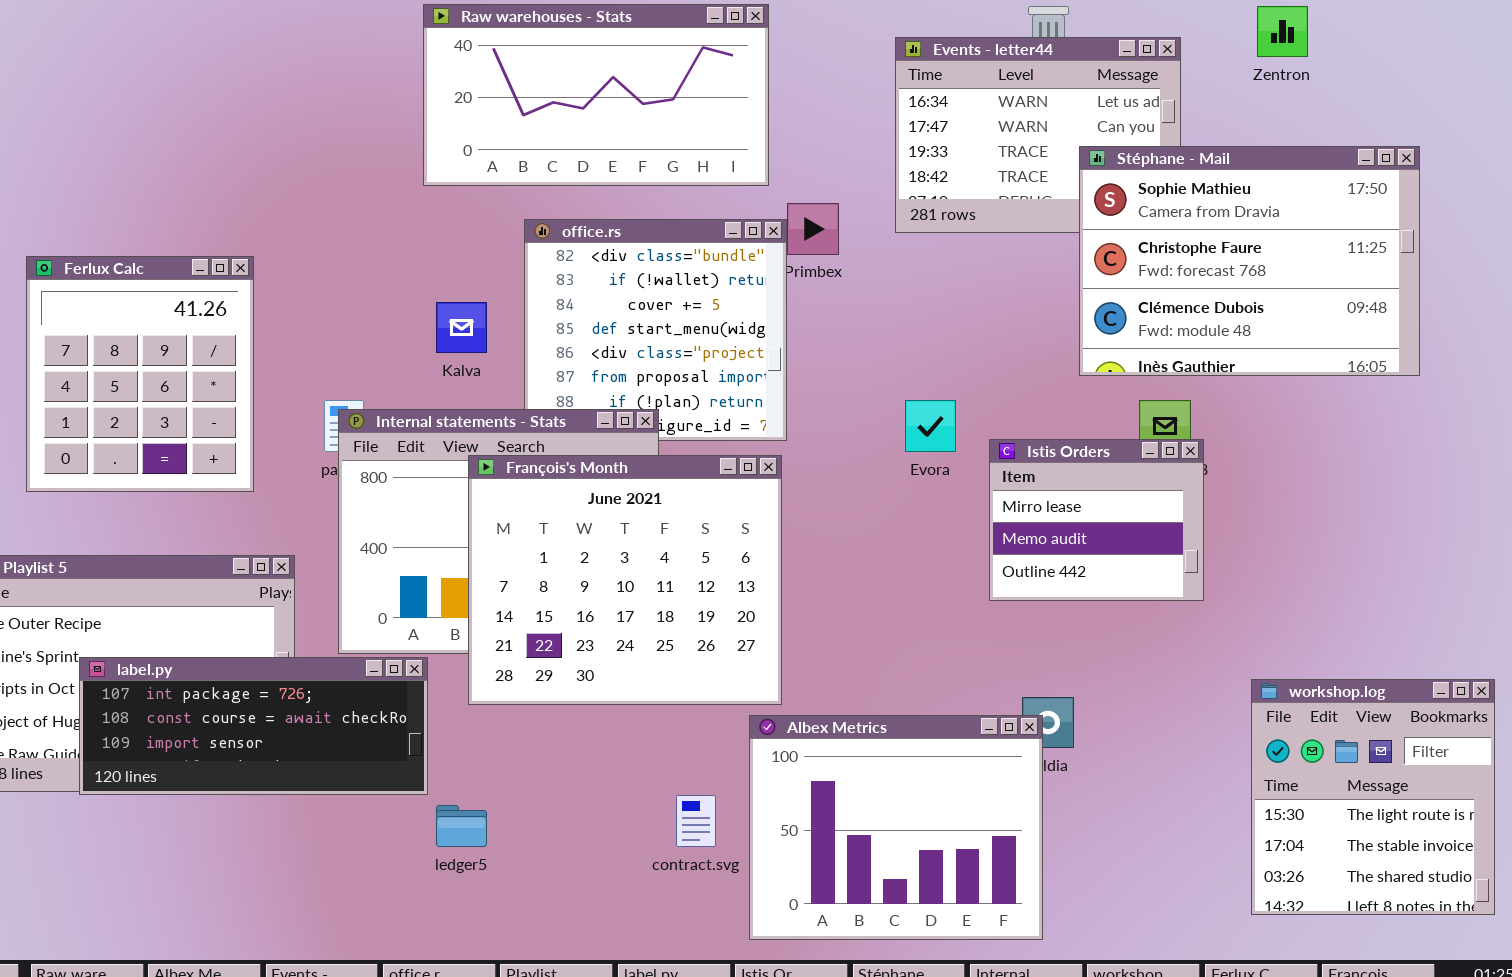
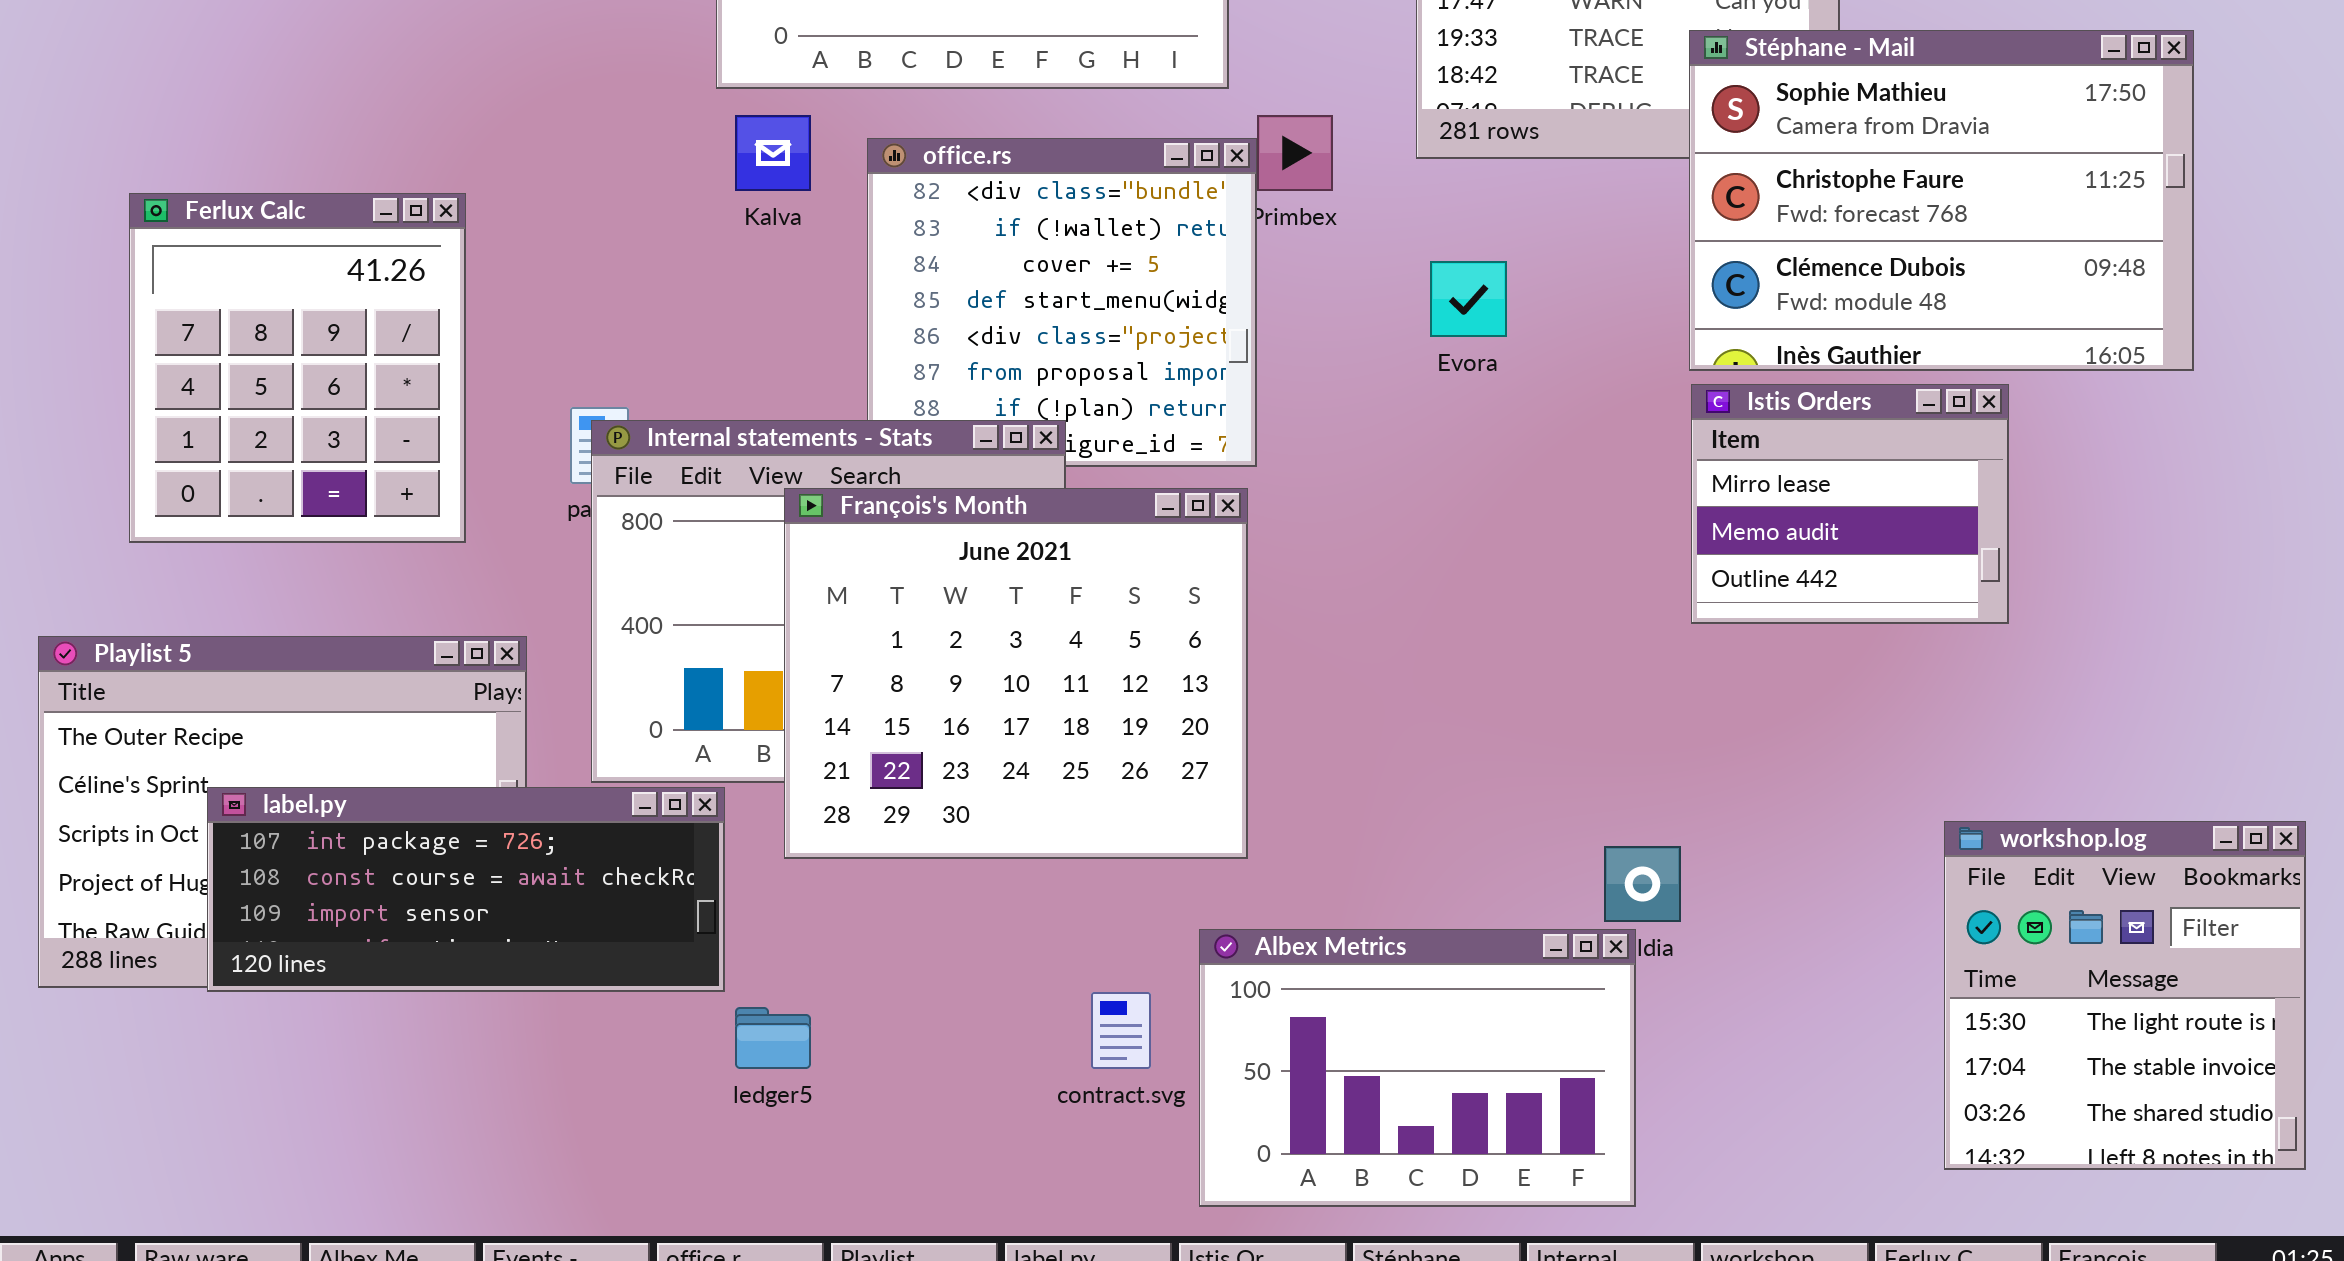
Kalva: [436,302,487,353] -> [735,115,811,191], moved
Evora: [905,400,956,452] -> [1430,261,1507,337], moved
Istis Orders: [989,439,1204,601] -> [1691,384,2009,624], moved
Albex Metrics: [749,715,1043,940] -> [1199,929,1636,1207], resized

